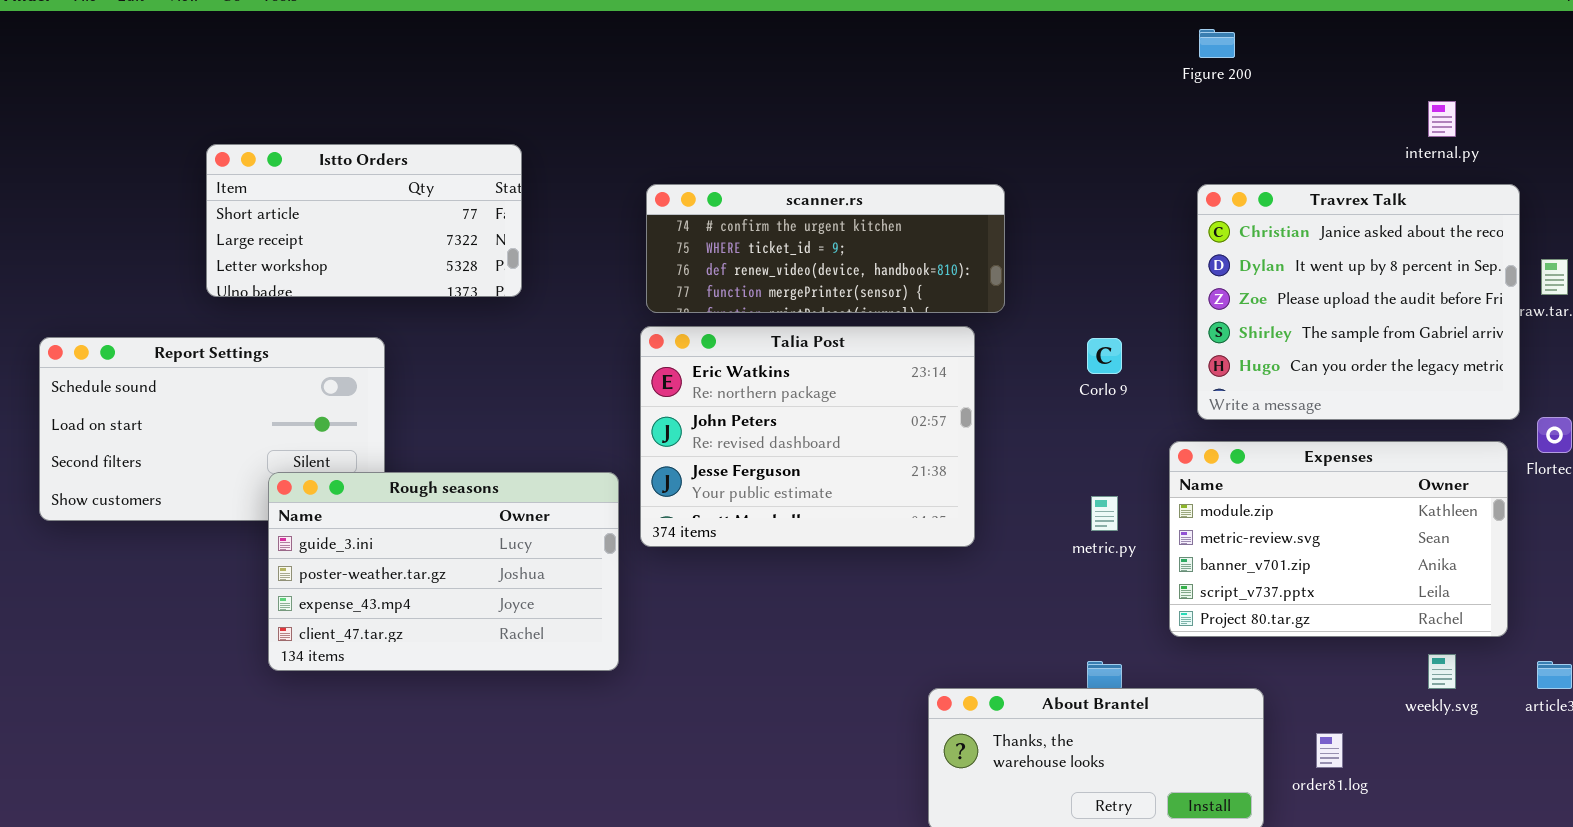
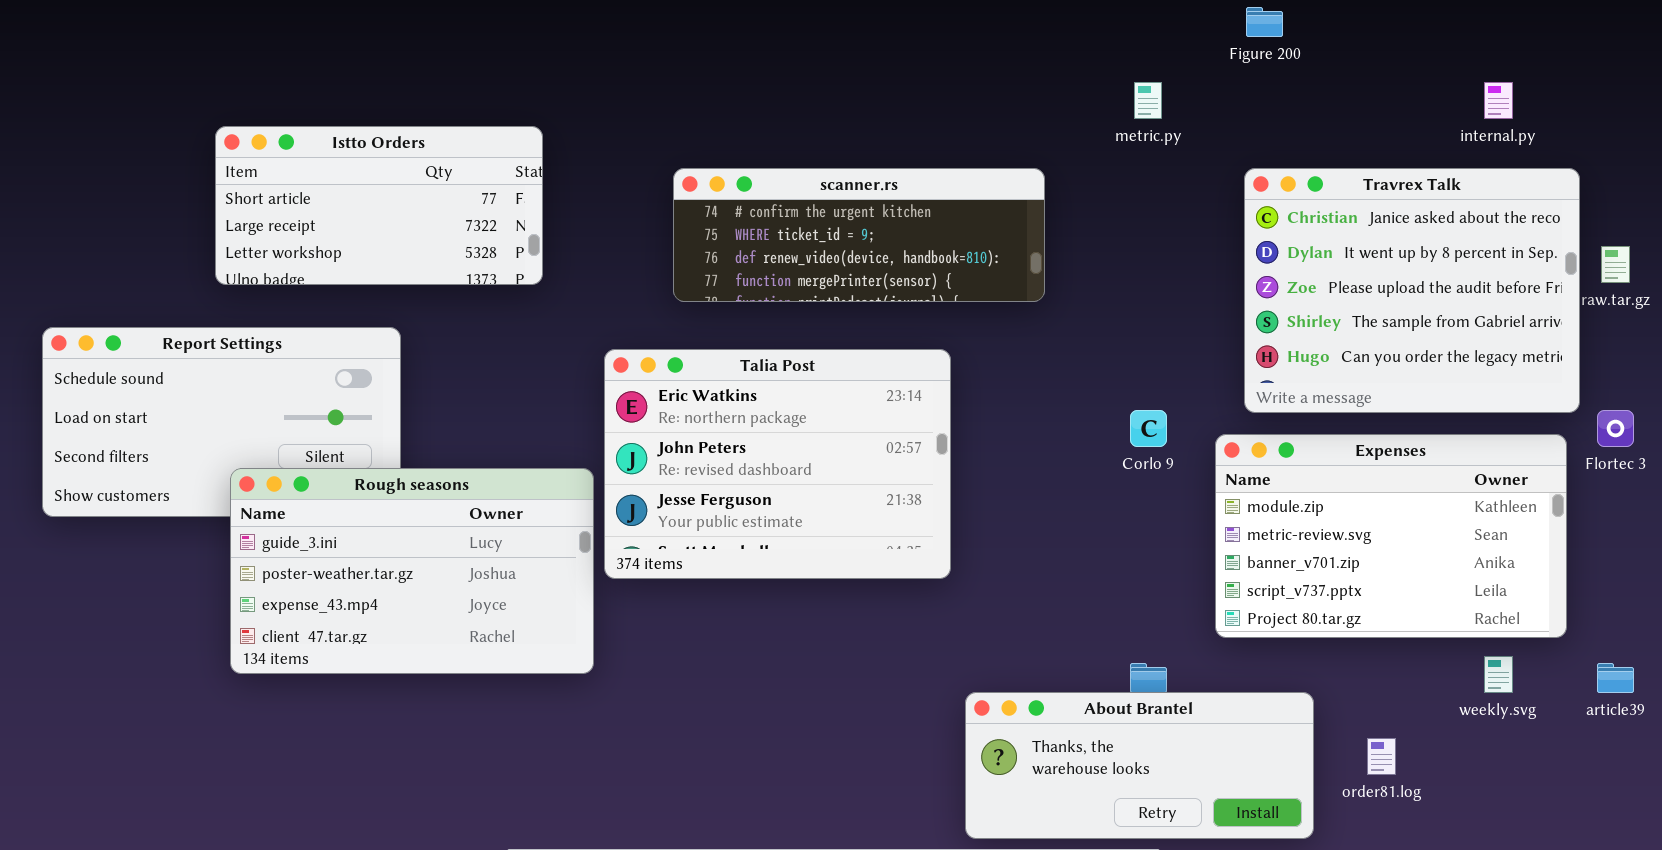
Talia Post: [640,326,975,547] -> [604,349,951,579], moved
Corlo 9: [1087,338,1122,374] -> [1130,410,1167,447], moved
Rough seasons: [268,472,619,671] -> [230,468,594,674], moved
metric.py: [1091,496,1118,531] -> [1134,82,1162,119], moved

